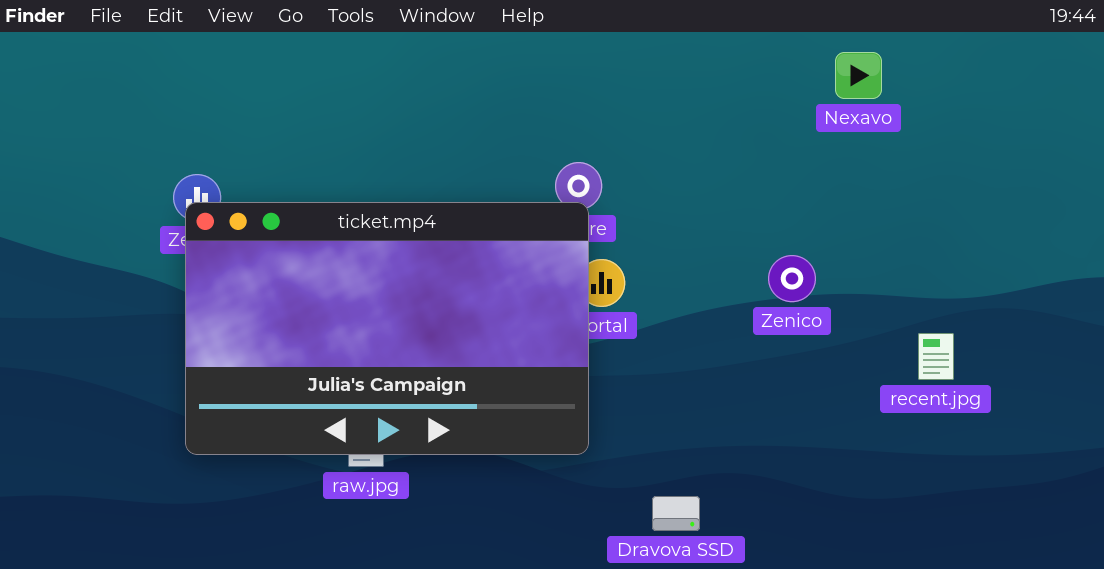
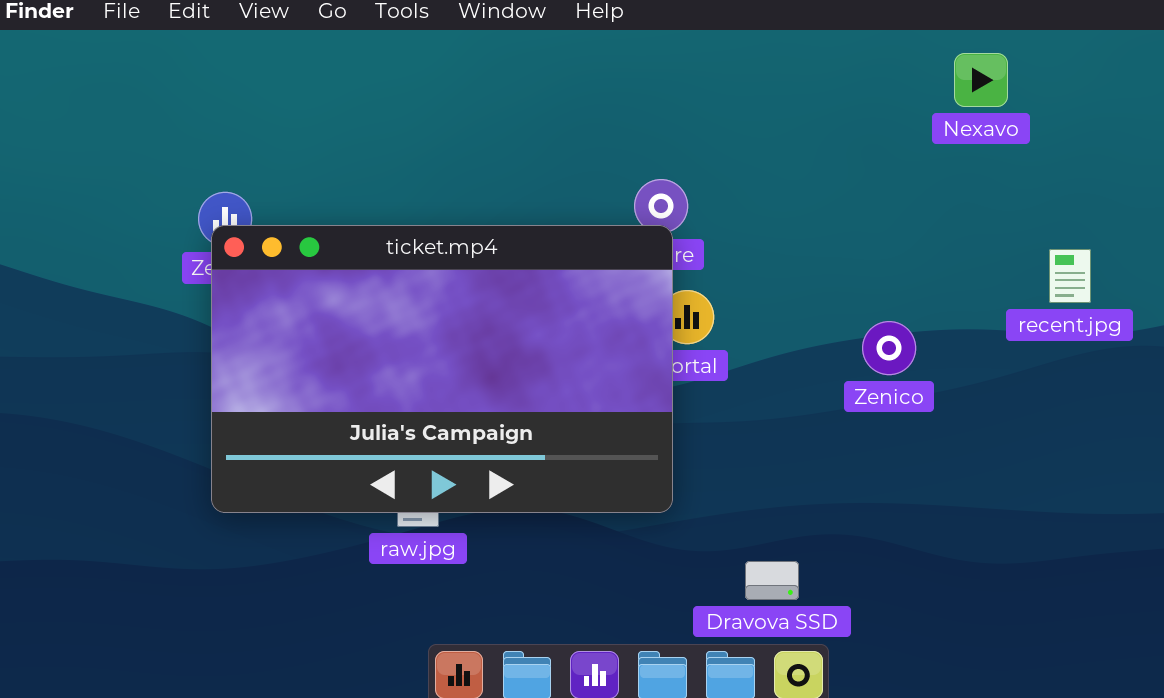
Zenico: [768,255,816,302] -> [862,321,916,375], moved
recent.jpg: [918,333,954,380] -> [1049,249,1091,303], moved

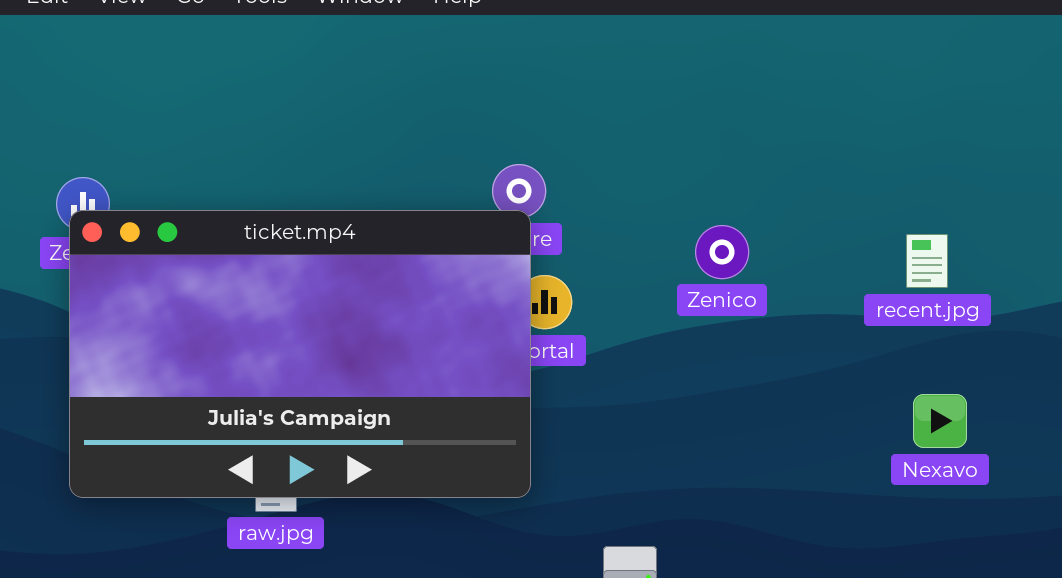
Nexavo: [954,53,1008,107] -> [913,394,967,448], moved
Zenico: [862,321,916,375] -> [695,225,749,279], moved

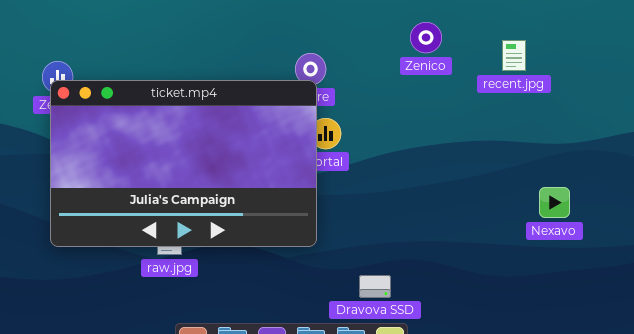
Zenico: [695,225,749,279] -> [410,22,442,53], moved
recent.jpg: [906,234,948,288] -> [502,40,526,71], moved

